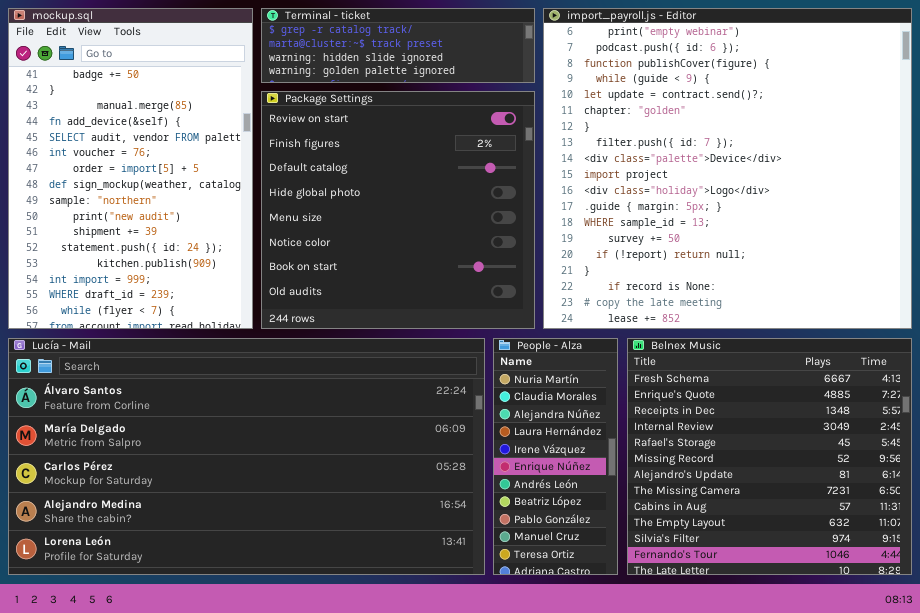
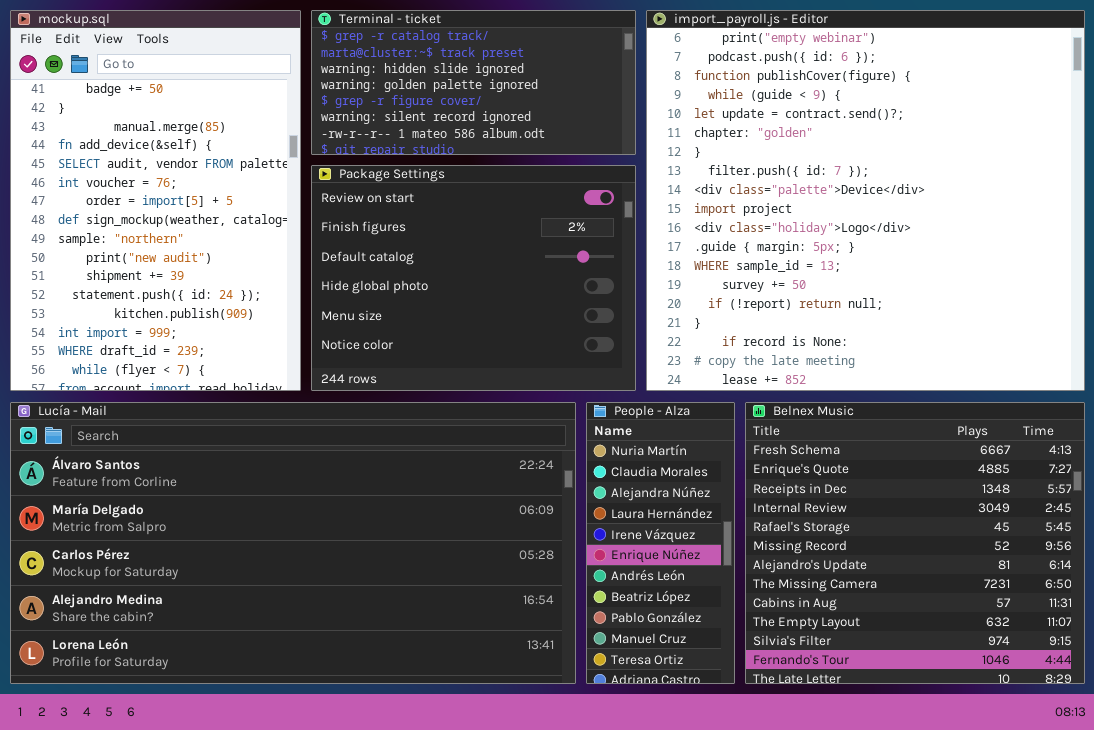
Terminal - ticket: [261,8,535,83] -> [311,10,636,155], resized
Package Settings: [261,91,535,329] -> [311,165,636,391], resized

